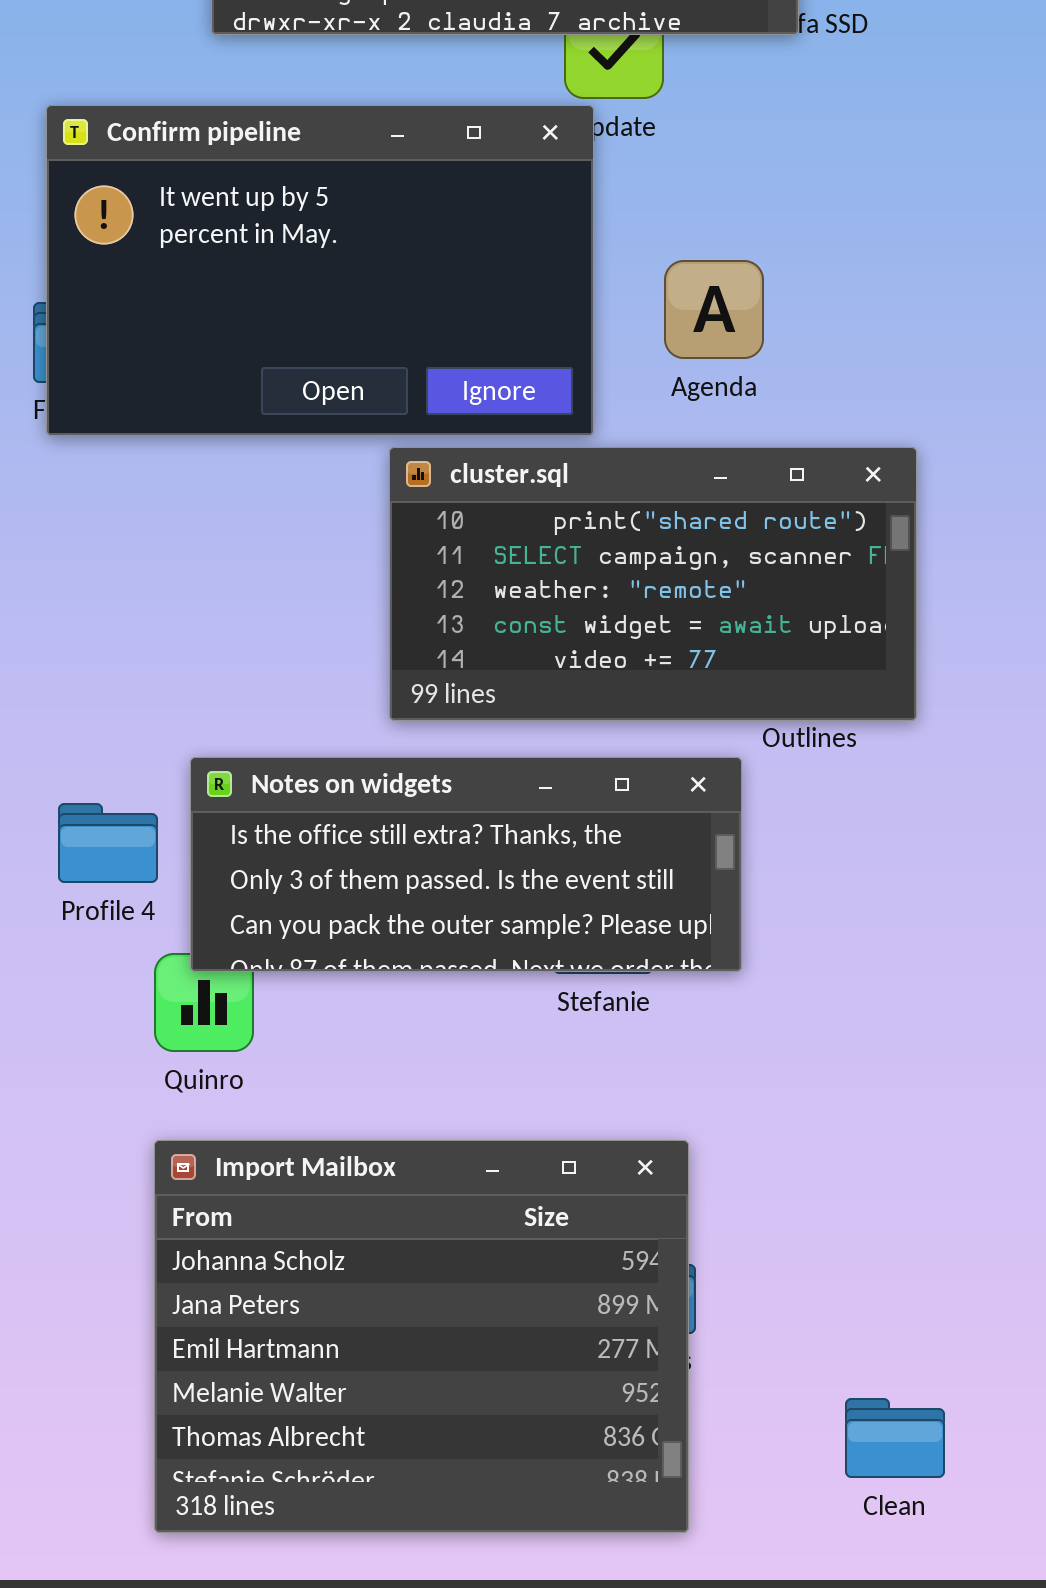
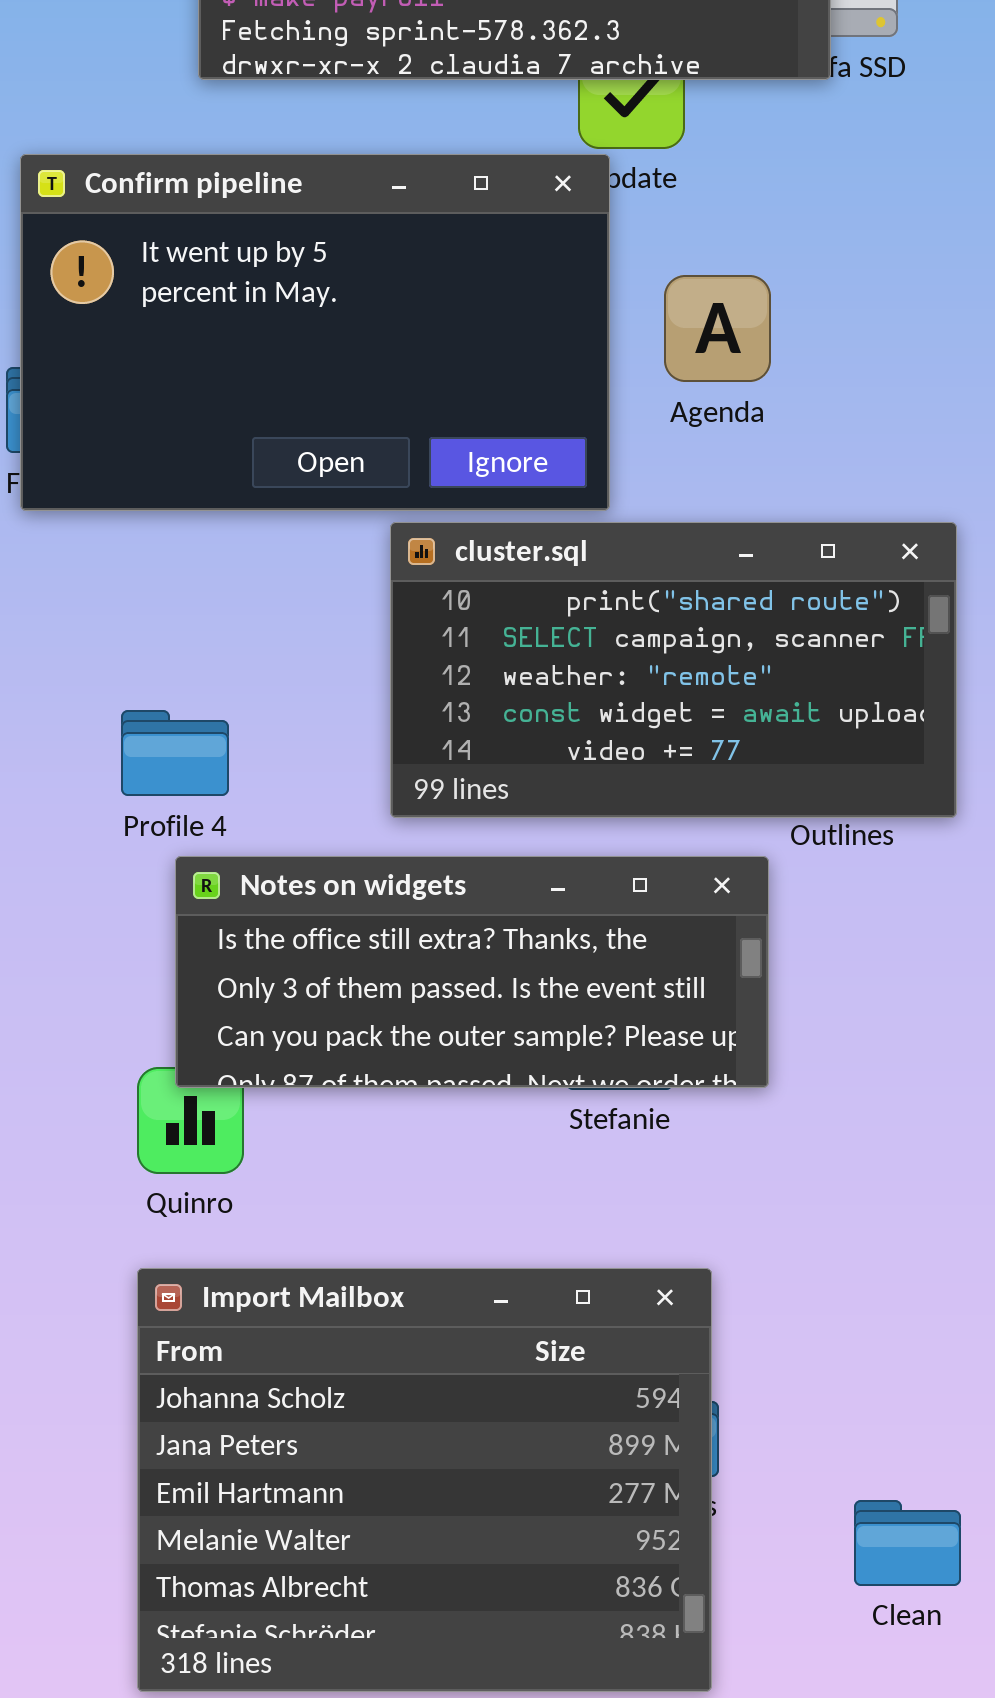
Agenda: [664,260,764,359] -> [664,275,771,382], moved
Profile 4: [58,803,158,883] -> [121,710,229,796], moved
Clean: [845,1398,945,1478] -> [854,1500,961,1586], moved

